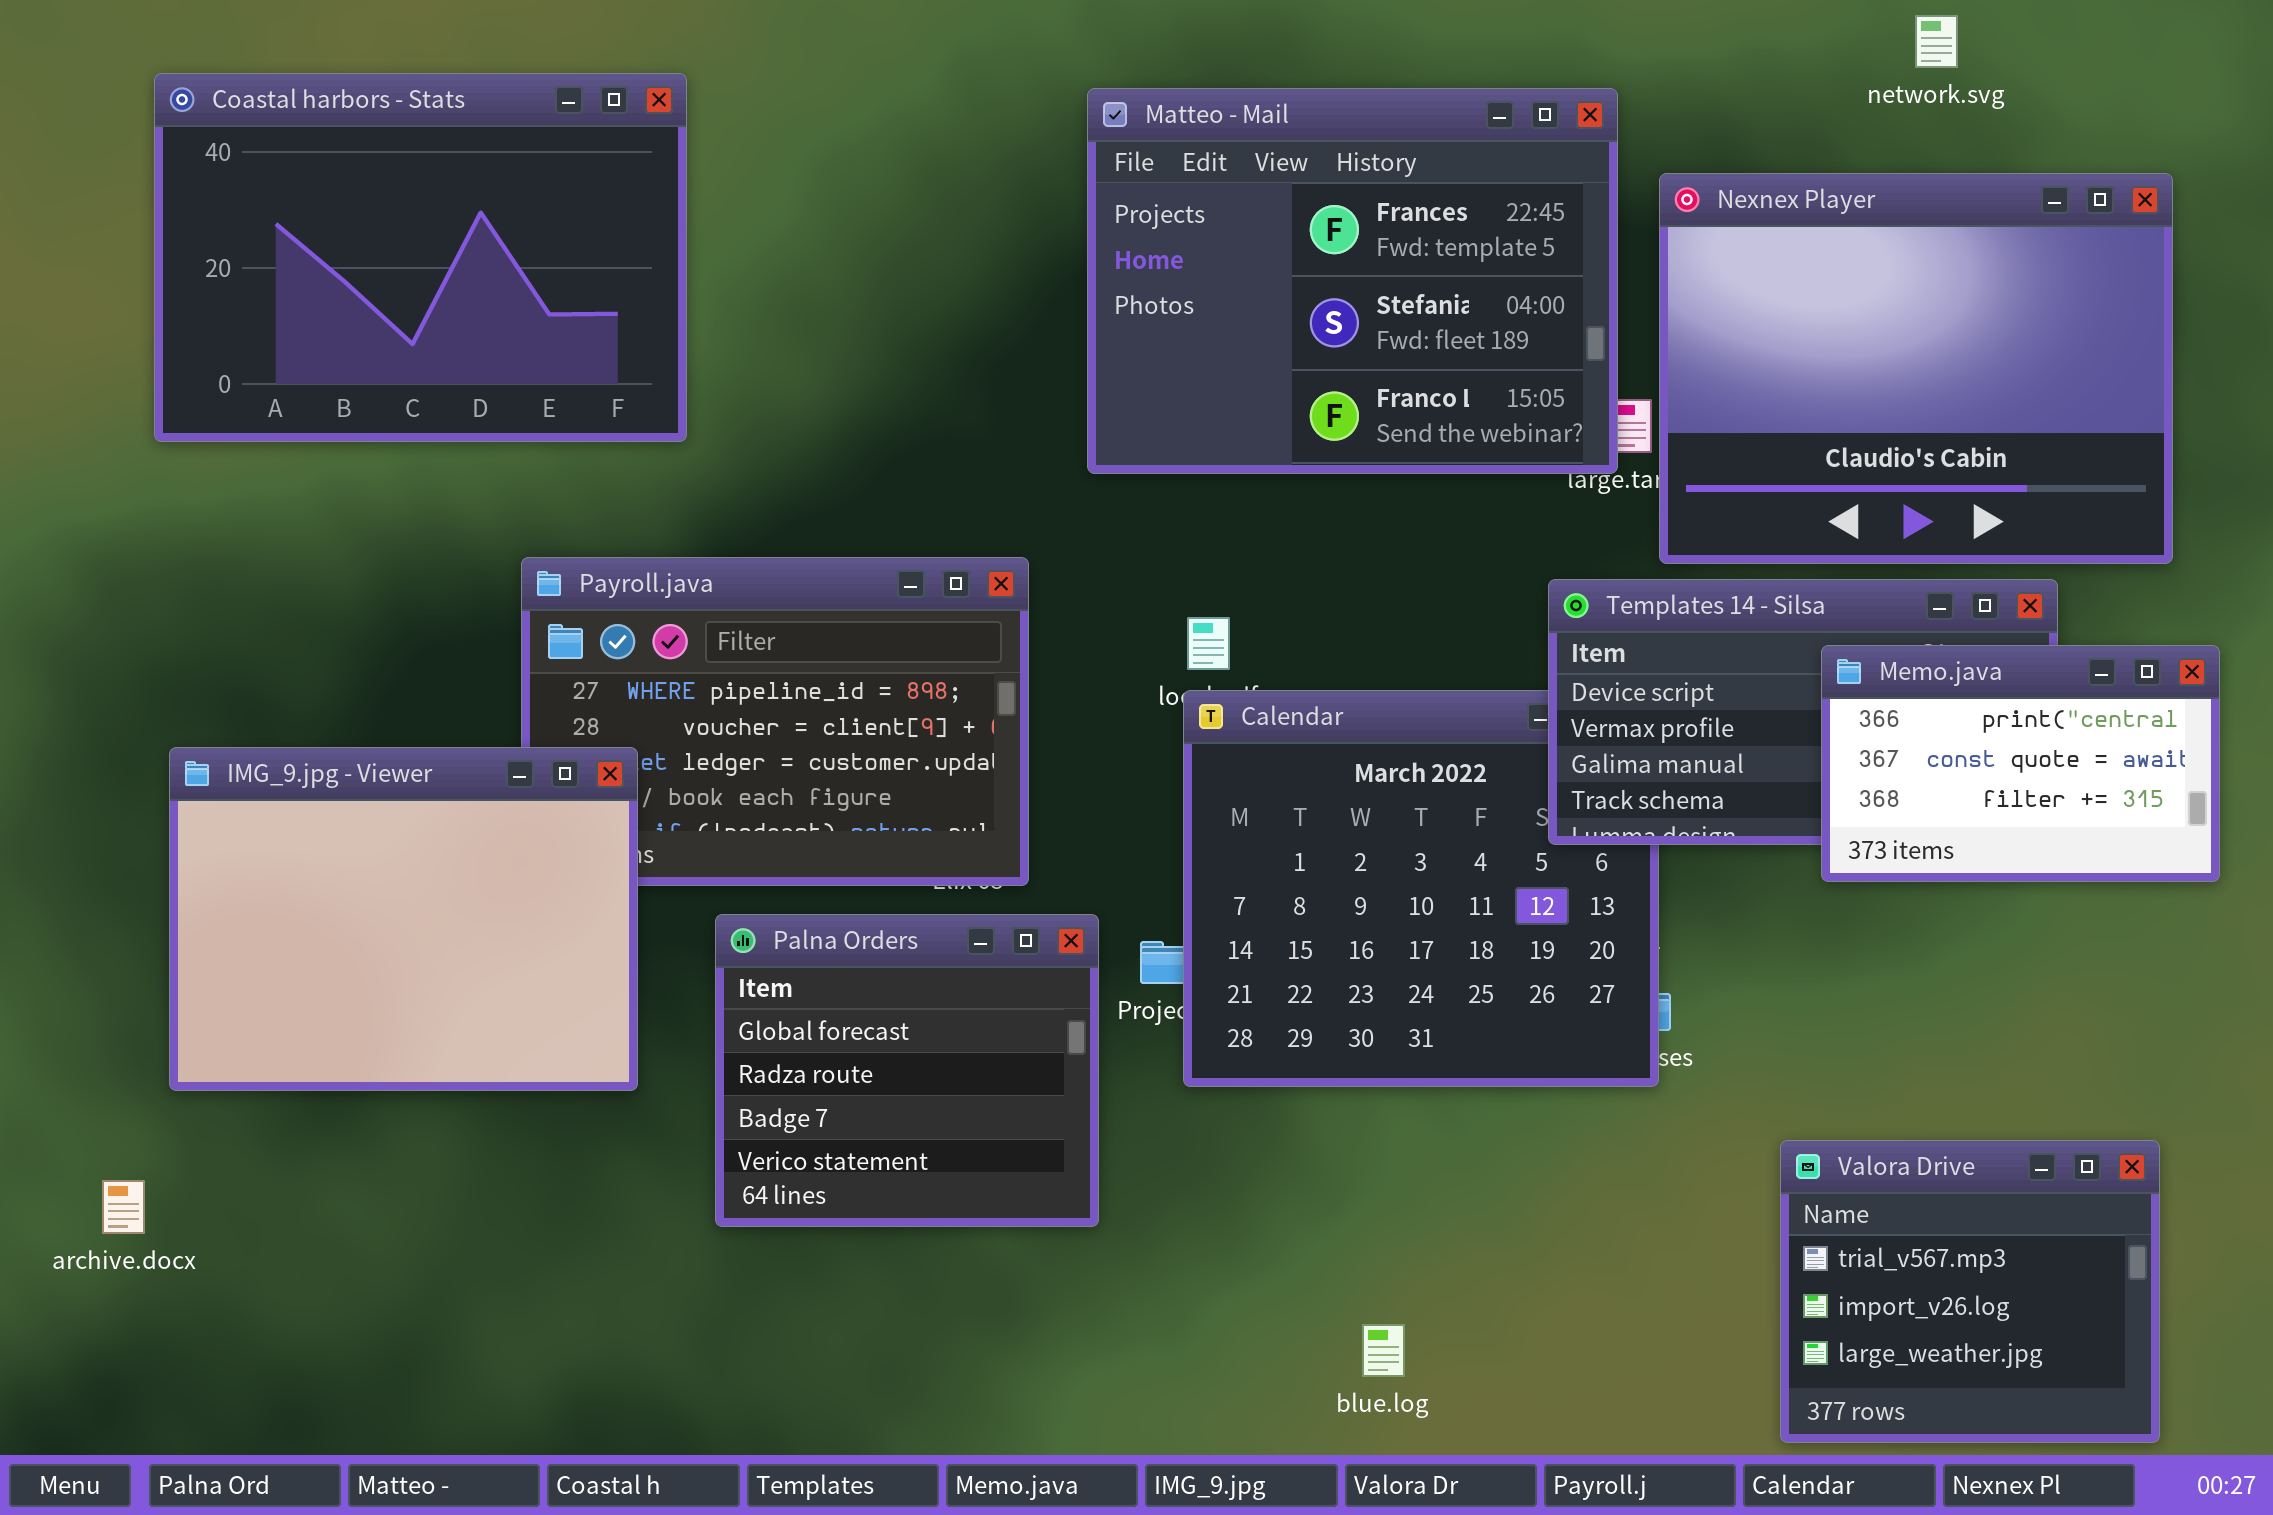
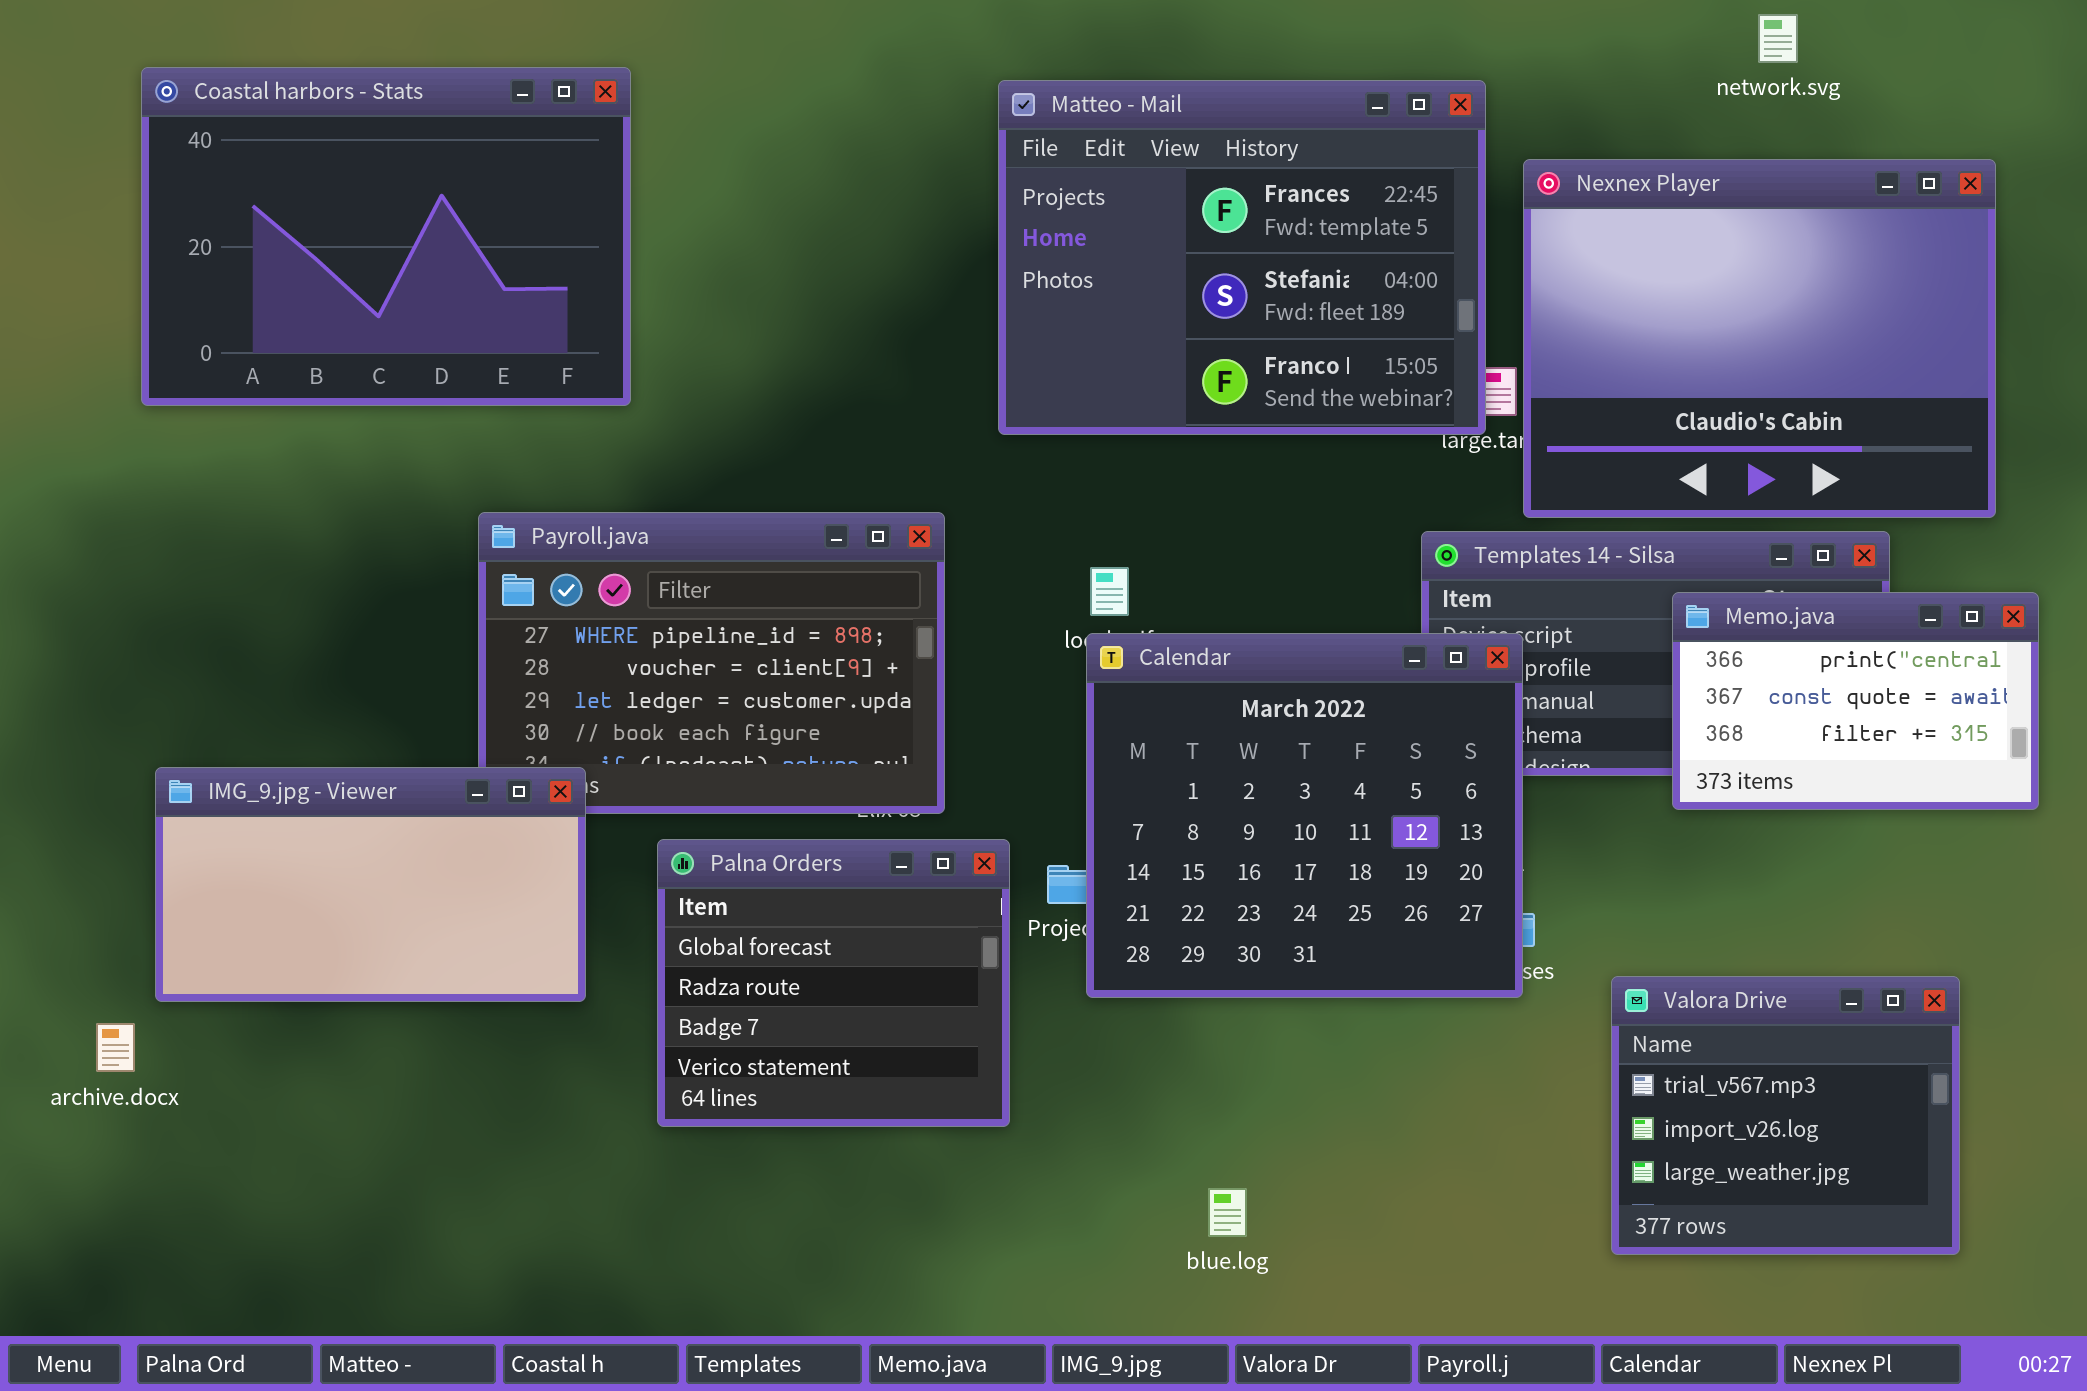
Calendar: [1183,690,1659,1087] -> [1086,633,1523,998], raised
IMG_9.jpg - Viewer: [169,747,638,1091] -> [155,767,586,1002], resized
Valora Drive: [1780,1140,2160,1443] -> [1611,976,1960,1255], moved
archive.docx: [102,1180,145,1234] -> [96,1023,135,1072], moved
blue.log: [1362,1324,1405,1377] -> [1208,1188,1247,1237], moved

